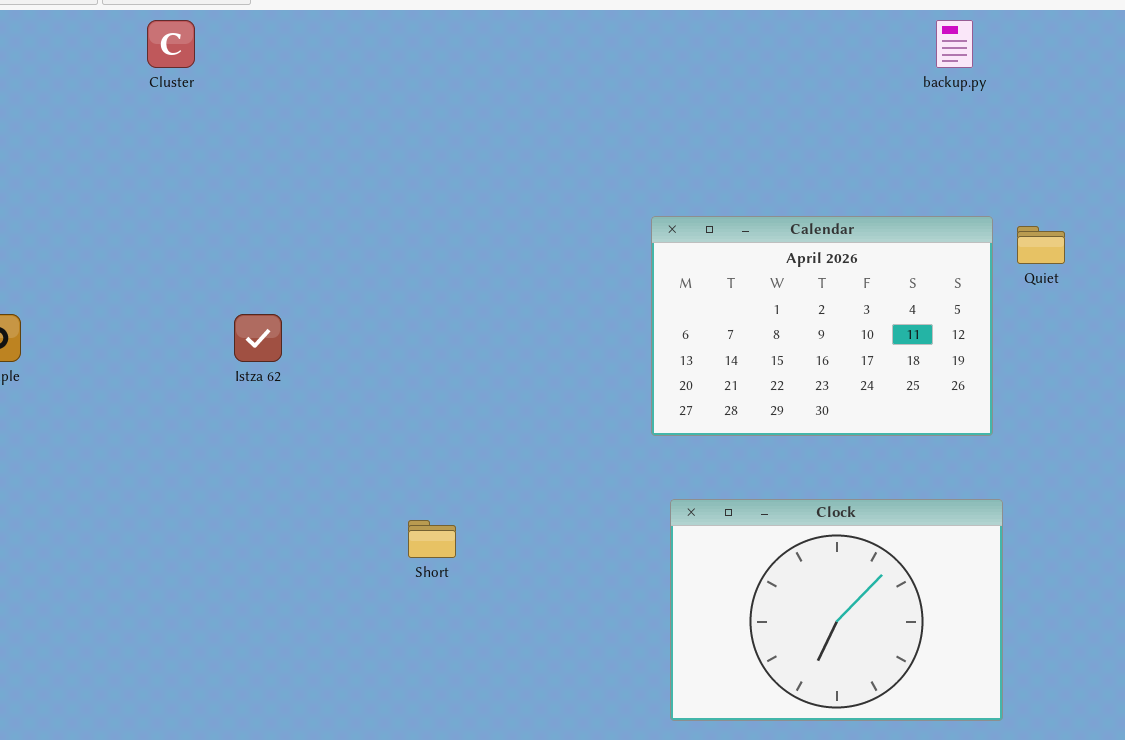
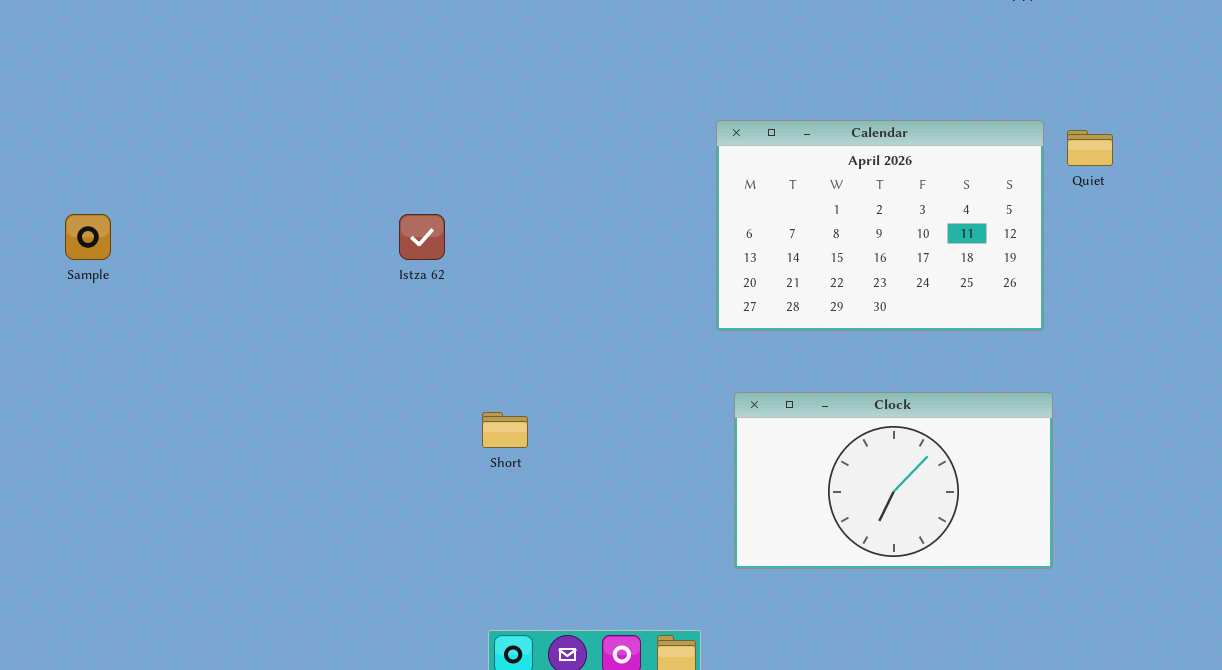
Istza 62: [234,314,282,362] -> [399,214,445,260], moved
Clock: [670,499,1003,721] -> [734,392,1053,569], resized

